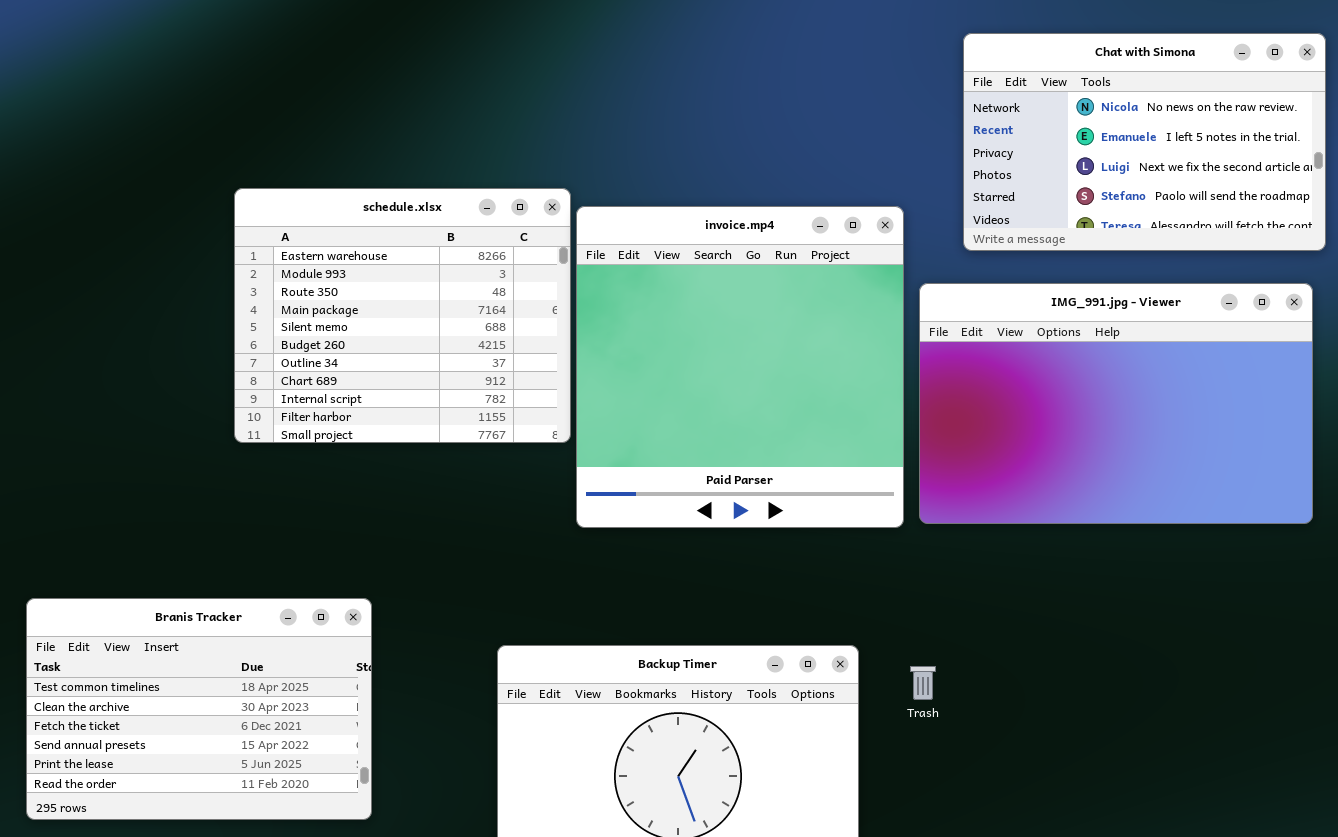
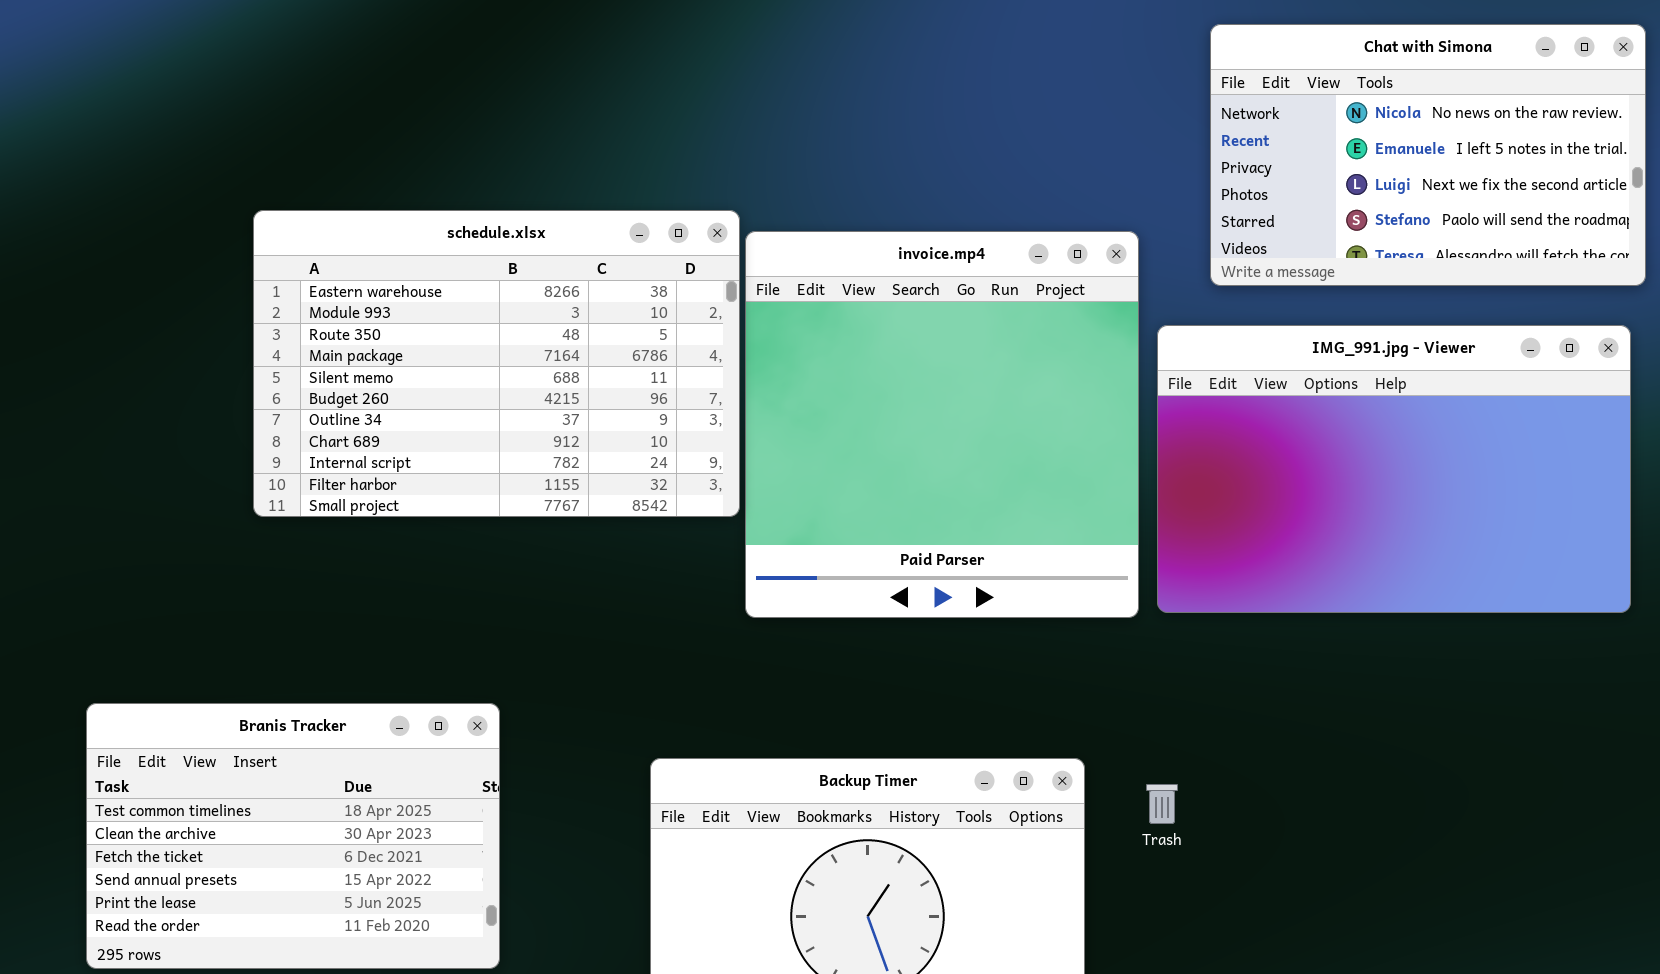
schedule.xlsx: [234,188,571,443] -> [253,210,740,517], resized

